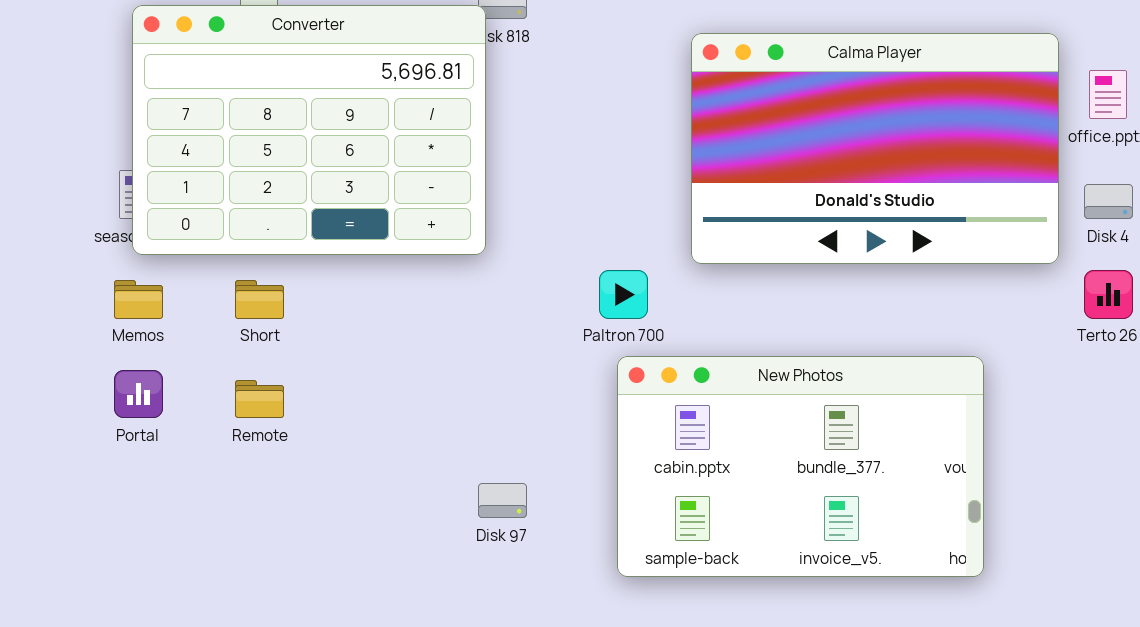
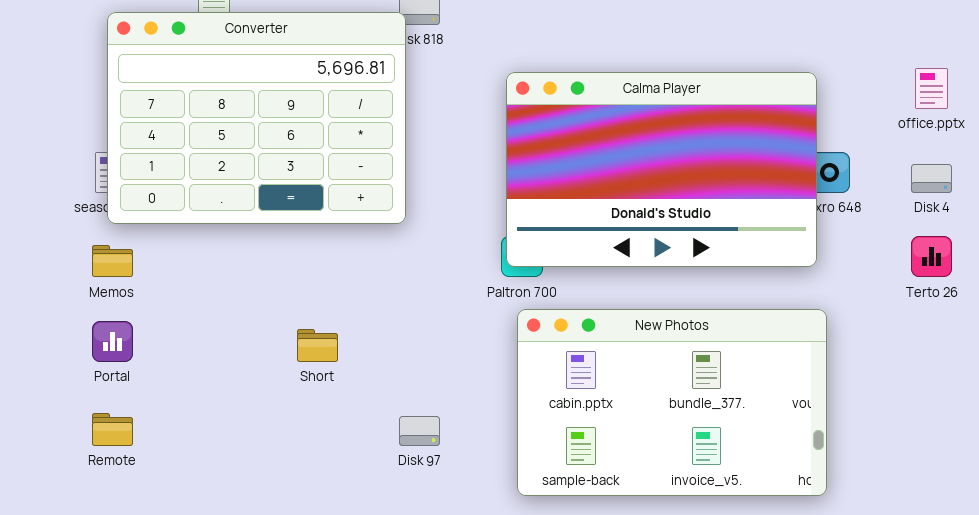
Calma Player: [691,33,1059,264] -> [506,72,817,267], moved
Short: [235,280,284,319] -> [297,329,338,362], moved
Remote: [235,380,284,418] -> [92,413,133,446], moved

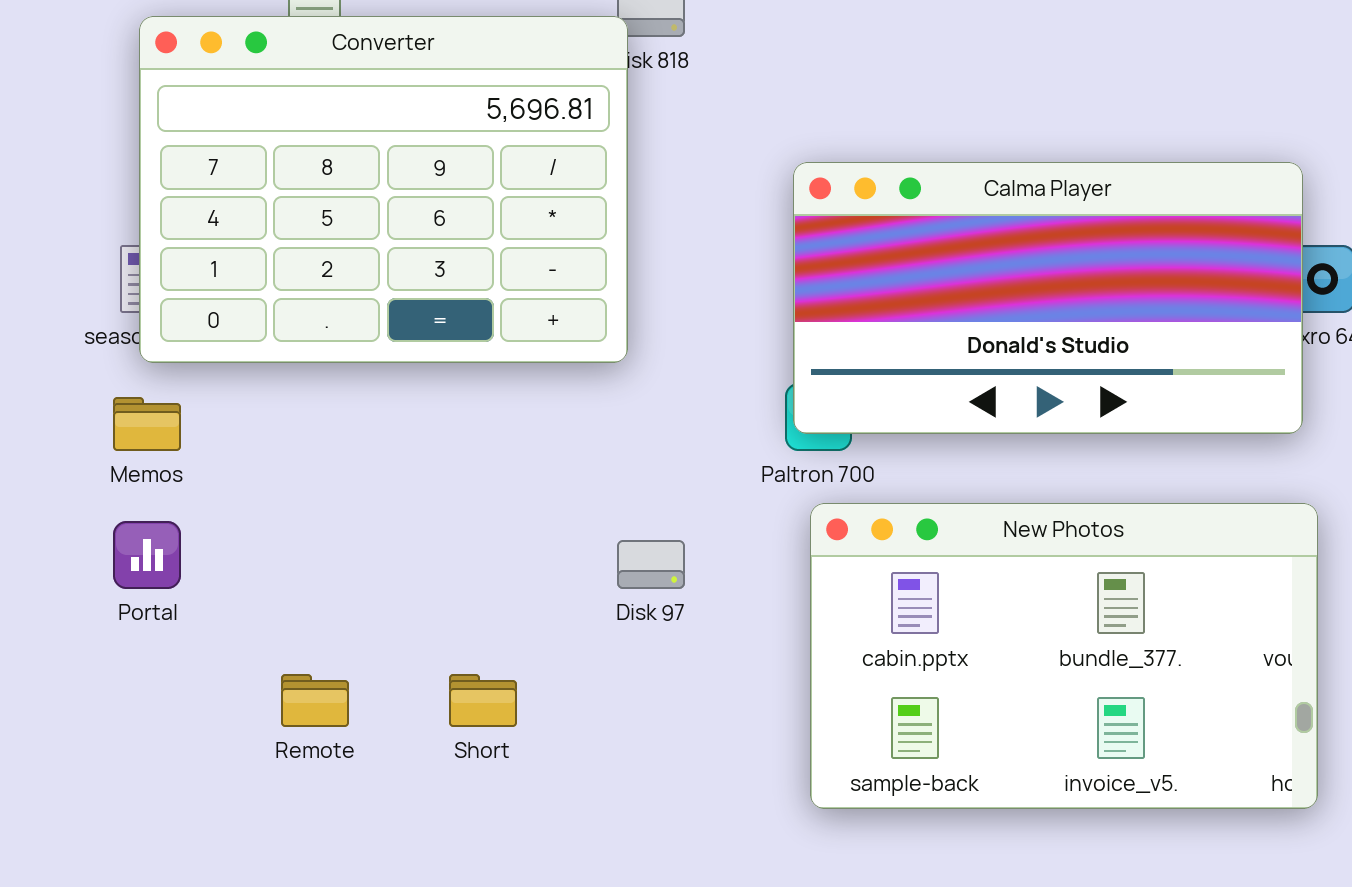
Calma Player: [506,72,817,267] -> [793,162,1303,434], resized
Short: [297,329,338,362] -> [449,674,517,727], moved
Remote: [92,413,133,446] -> [281,674,349,727], moved
Disk 97: [399,416,440,446] -> [617,540,685,589], moved

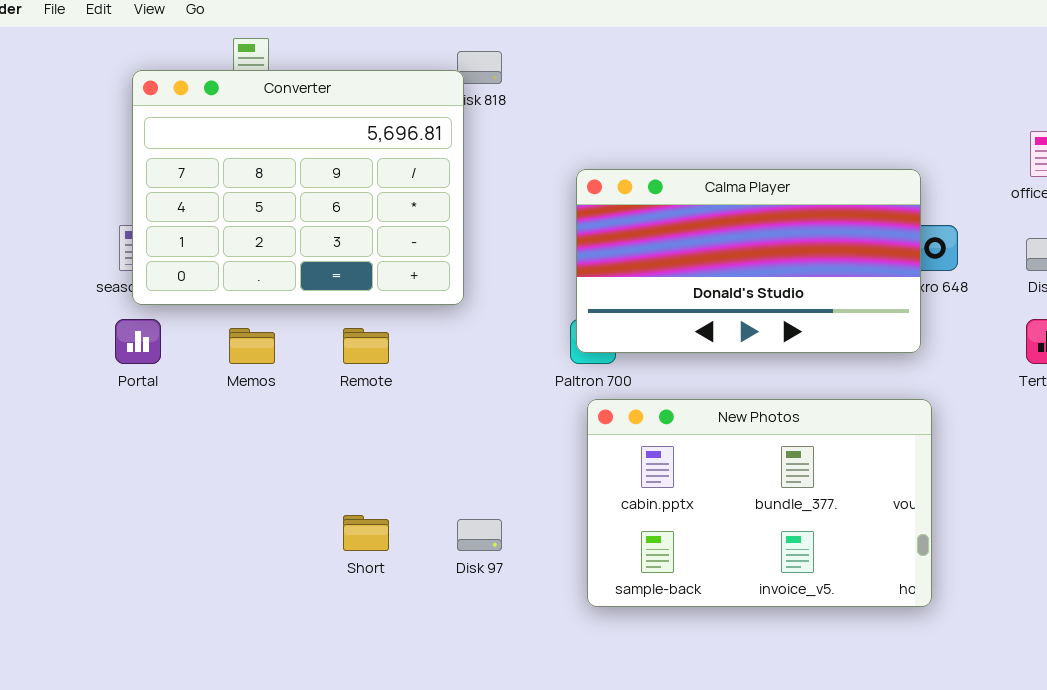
Memos: [113,397,181,451] -> [229,328,275,364], moved
Portal: [113,521,181,589] -> [115,319,161,364], moved
Disk 97: [617,540,685,589] -> [457,519,502,551], moved
Remote: [281,674,349,727] -> [343,328,389,364], moved

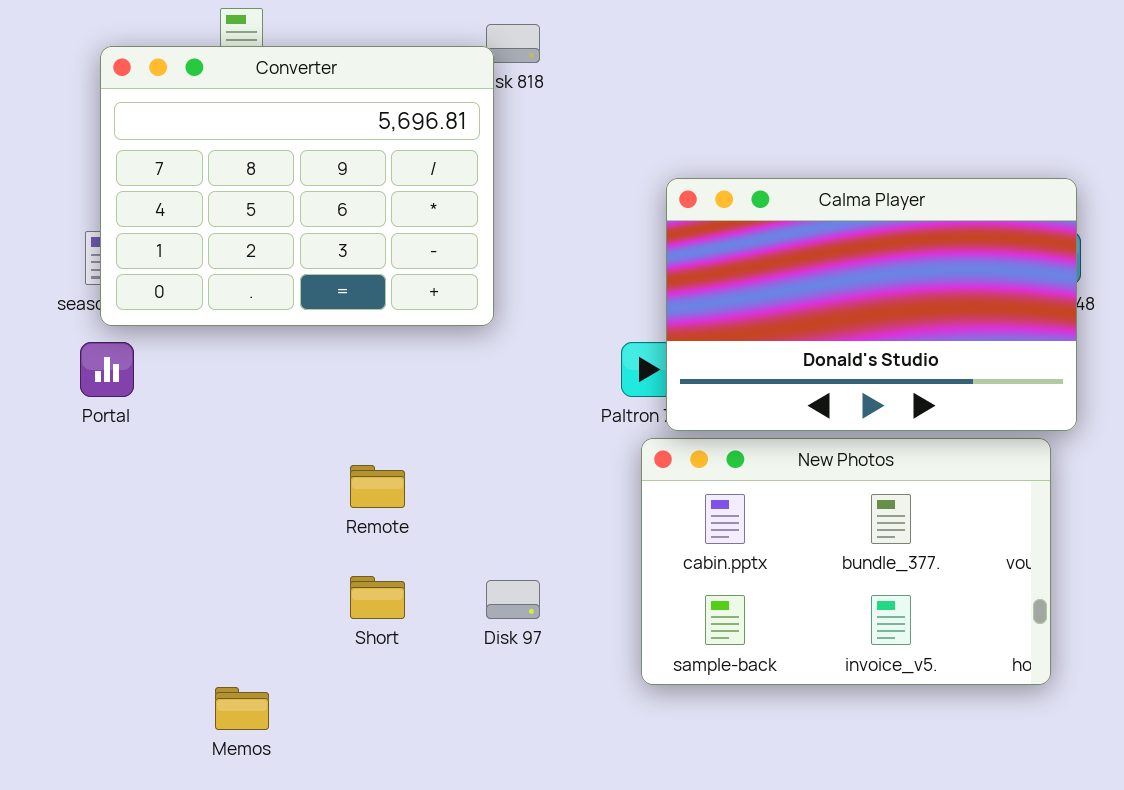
Calma Player: [576,169,921,353] -> [666,178,1077,431], moved, resized
Memos: [229,328,275,364] -> [215,687,269,730], moved
Remote: [343,328,389,364] -> [350,465,405,508], moved

